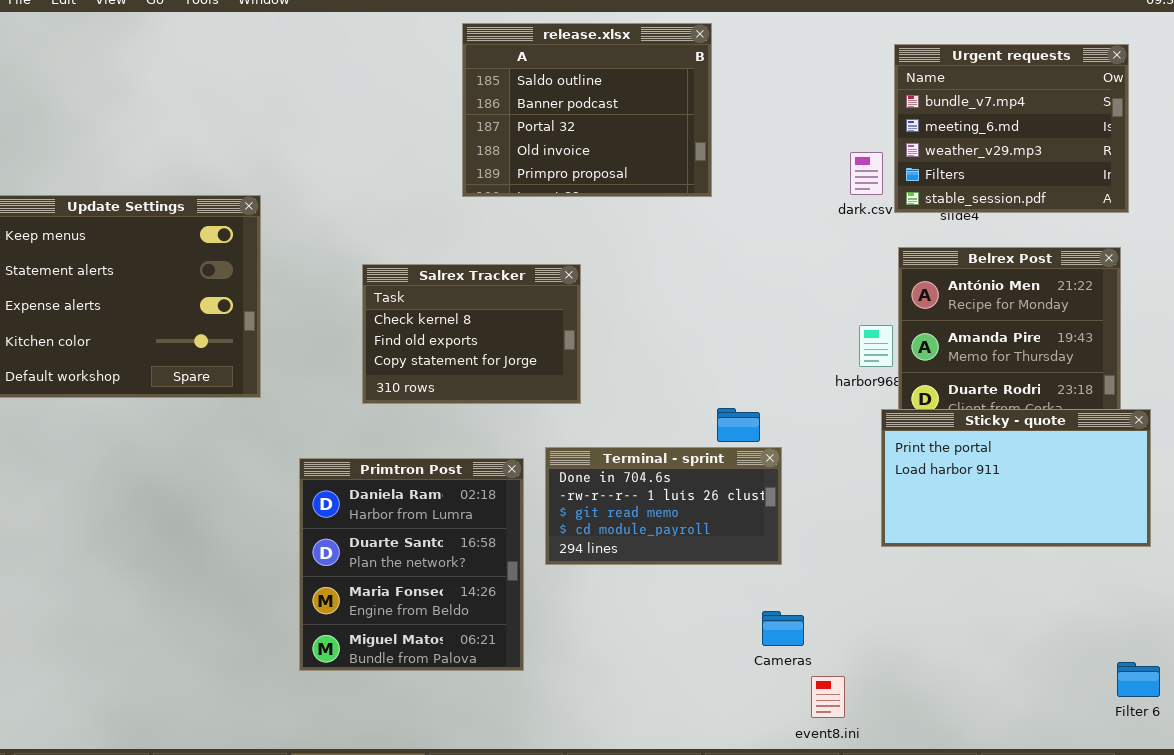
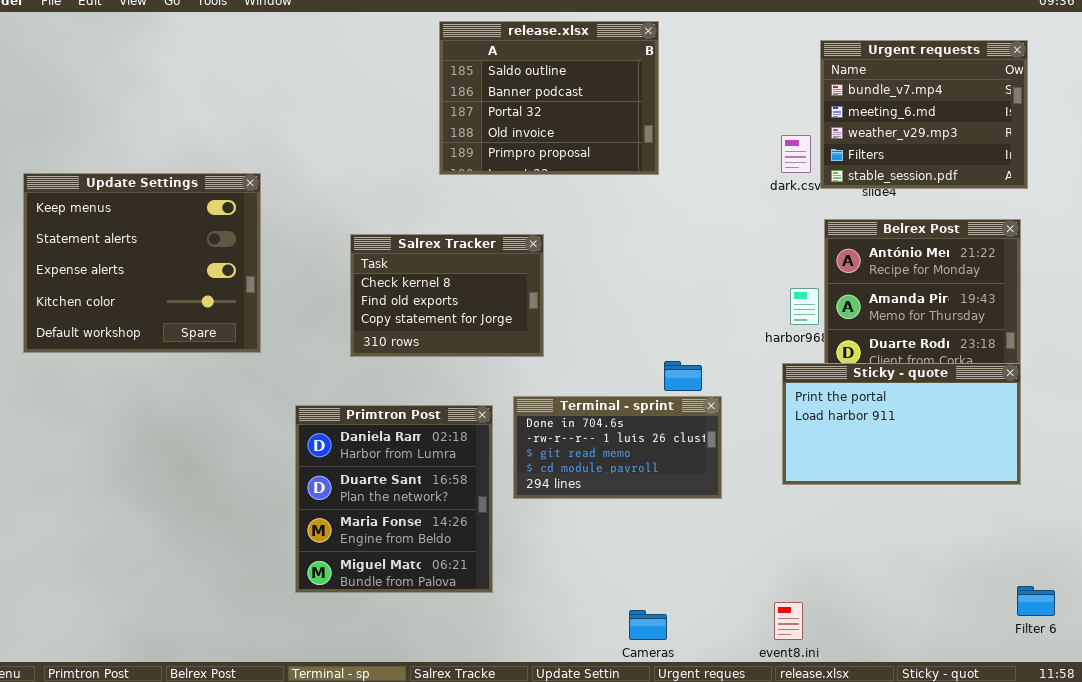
Sticky - quote: [881,409,1151,547] -> [782,363,1021,485], moved
Cameras: [762,611,804,646] -> [629,610,667,640], moved
event8.ini: [811,676,845,718] -> [774,602,803,640], moved

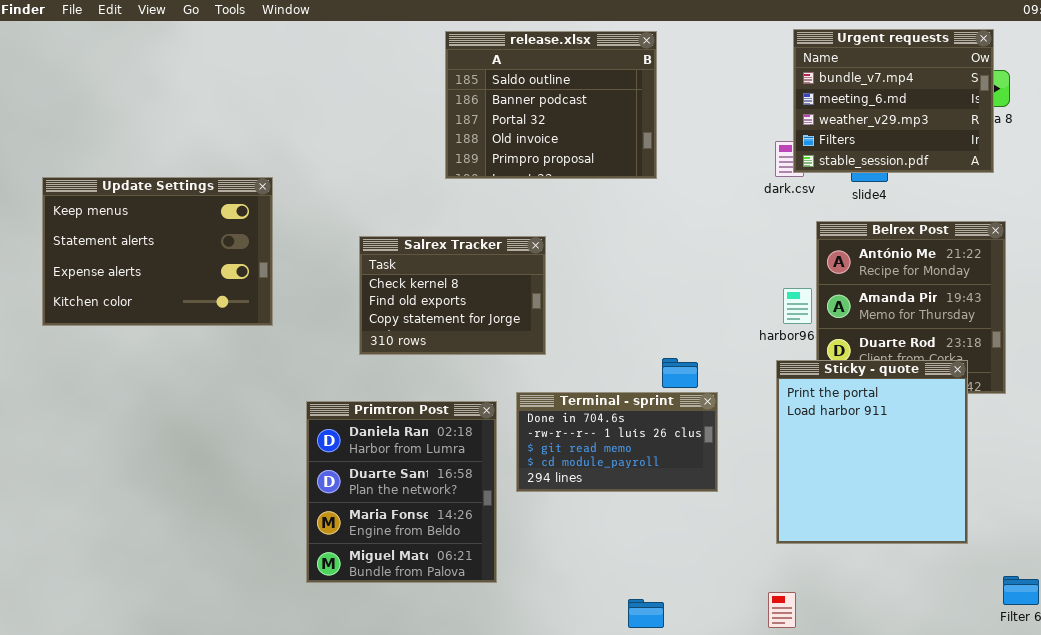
Urgent requests: [820,40,1028,189] -> [793,29,994,173], moved
Update Settings: [23,173,261,353] -> [42,177,273,326], resized
Sticky - quote: [782,363,1021,485] -> [776,360,968,544], resized

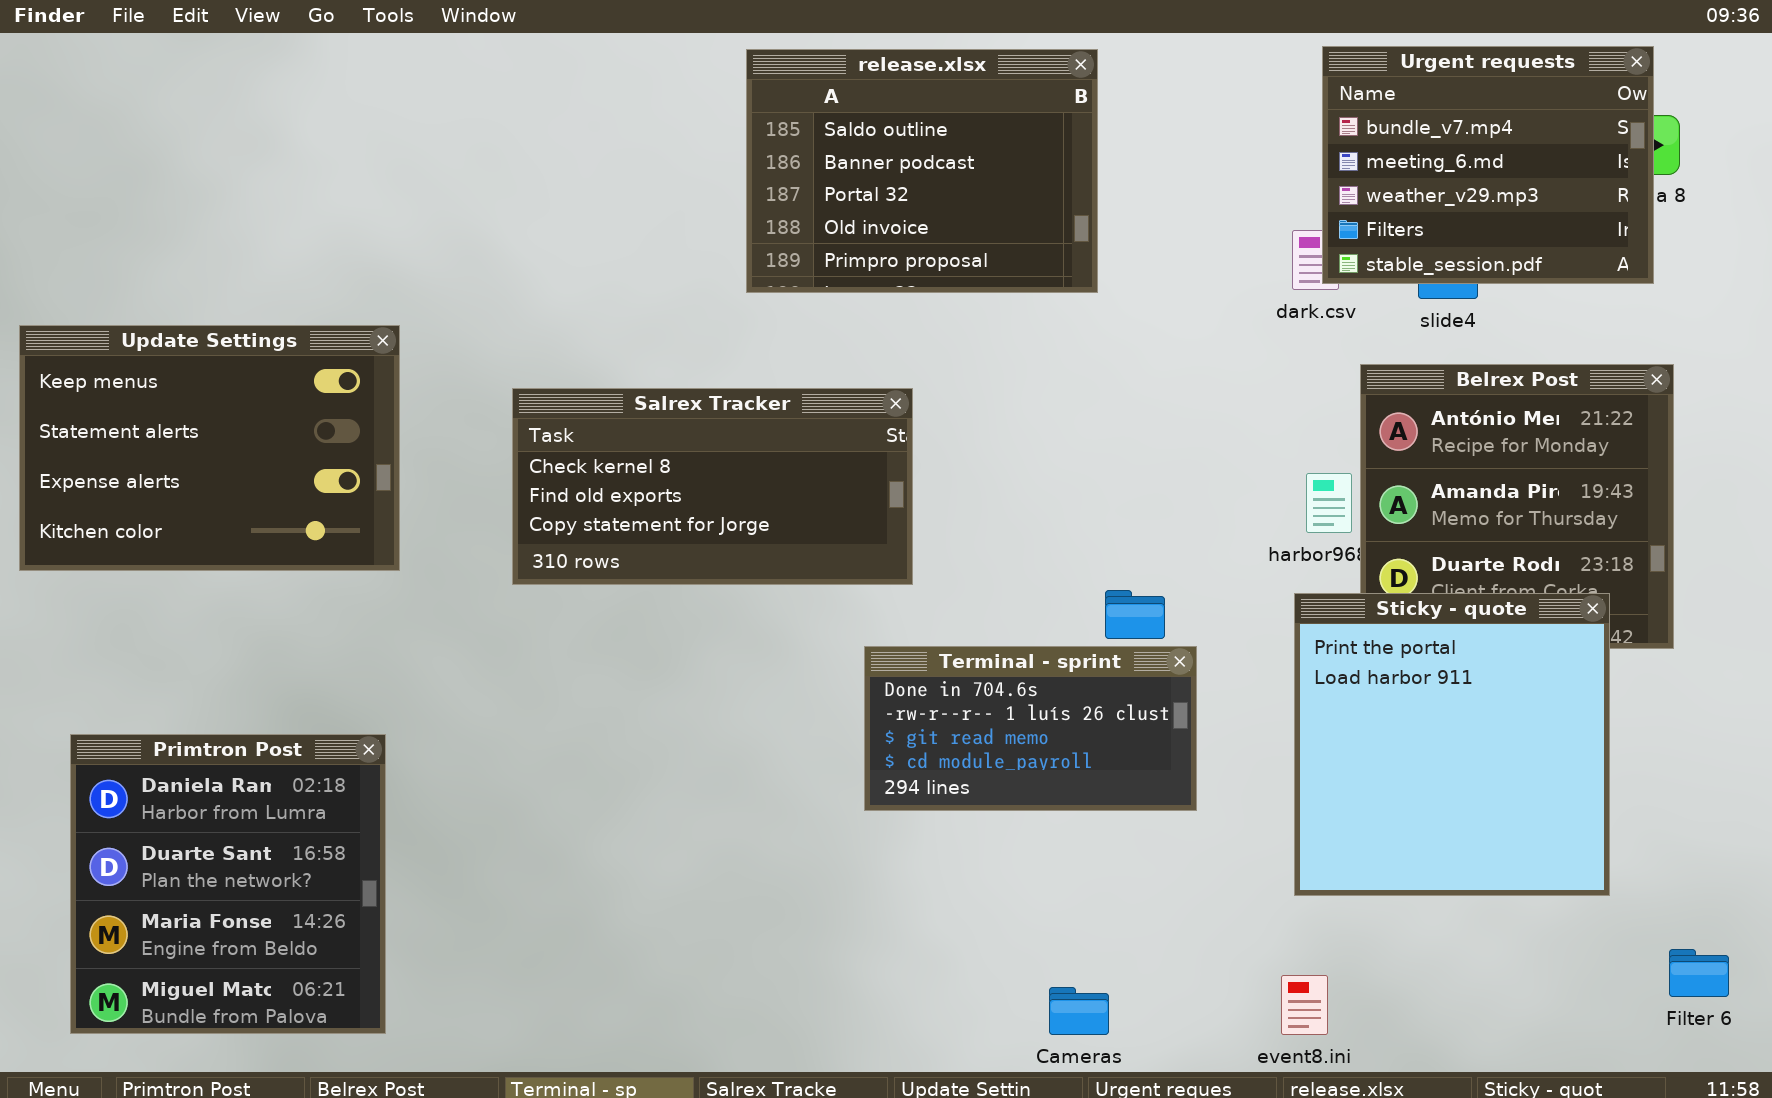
Update Settings: [42,177,273,326] -> [19,325,400,571], moved
Salrex Tracker: [359,236,546,355] -> [512,388,913,585], resized
Primtron Post: [306,401,497,583] -> [70,734,386,1034], moved

